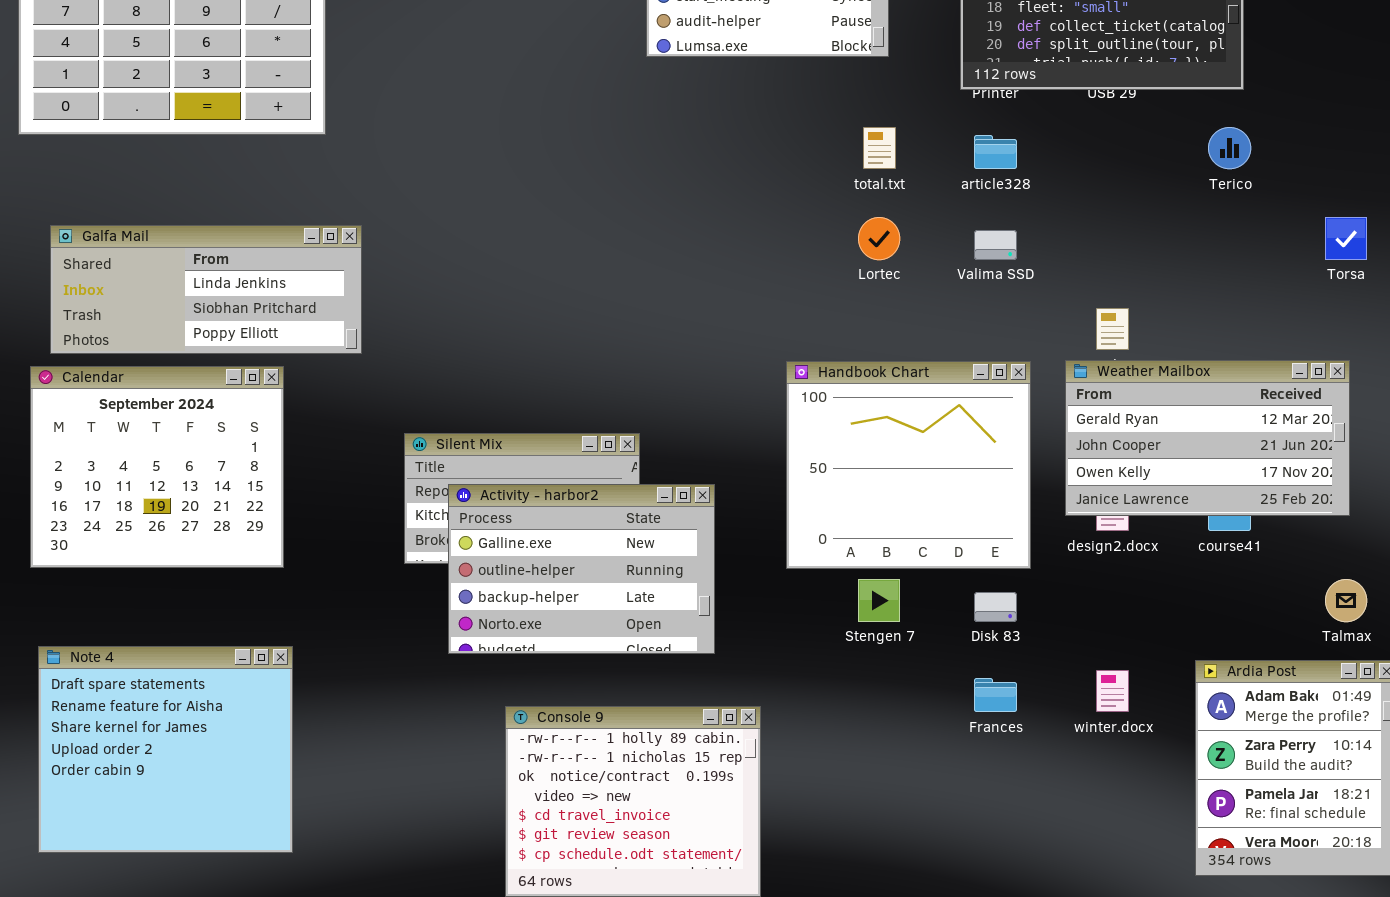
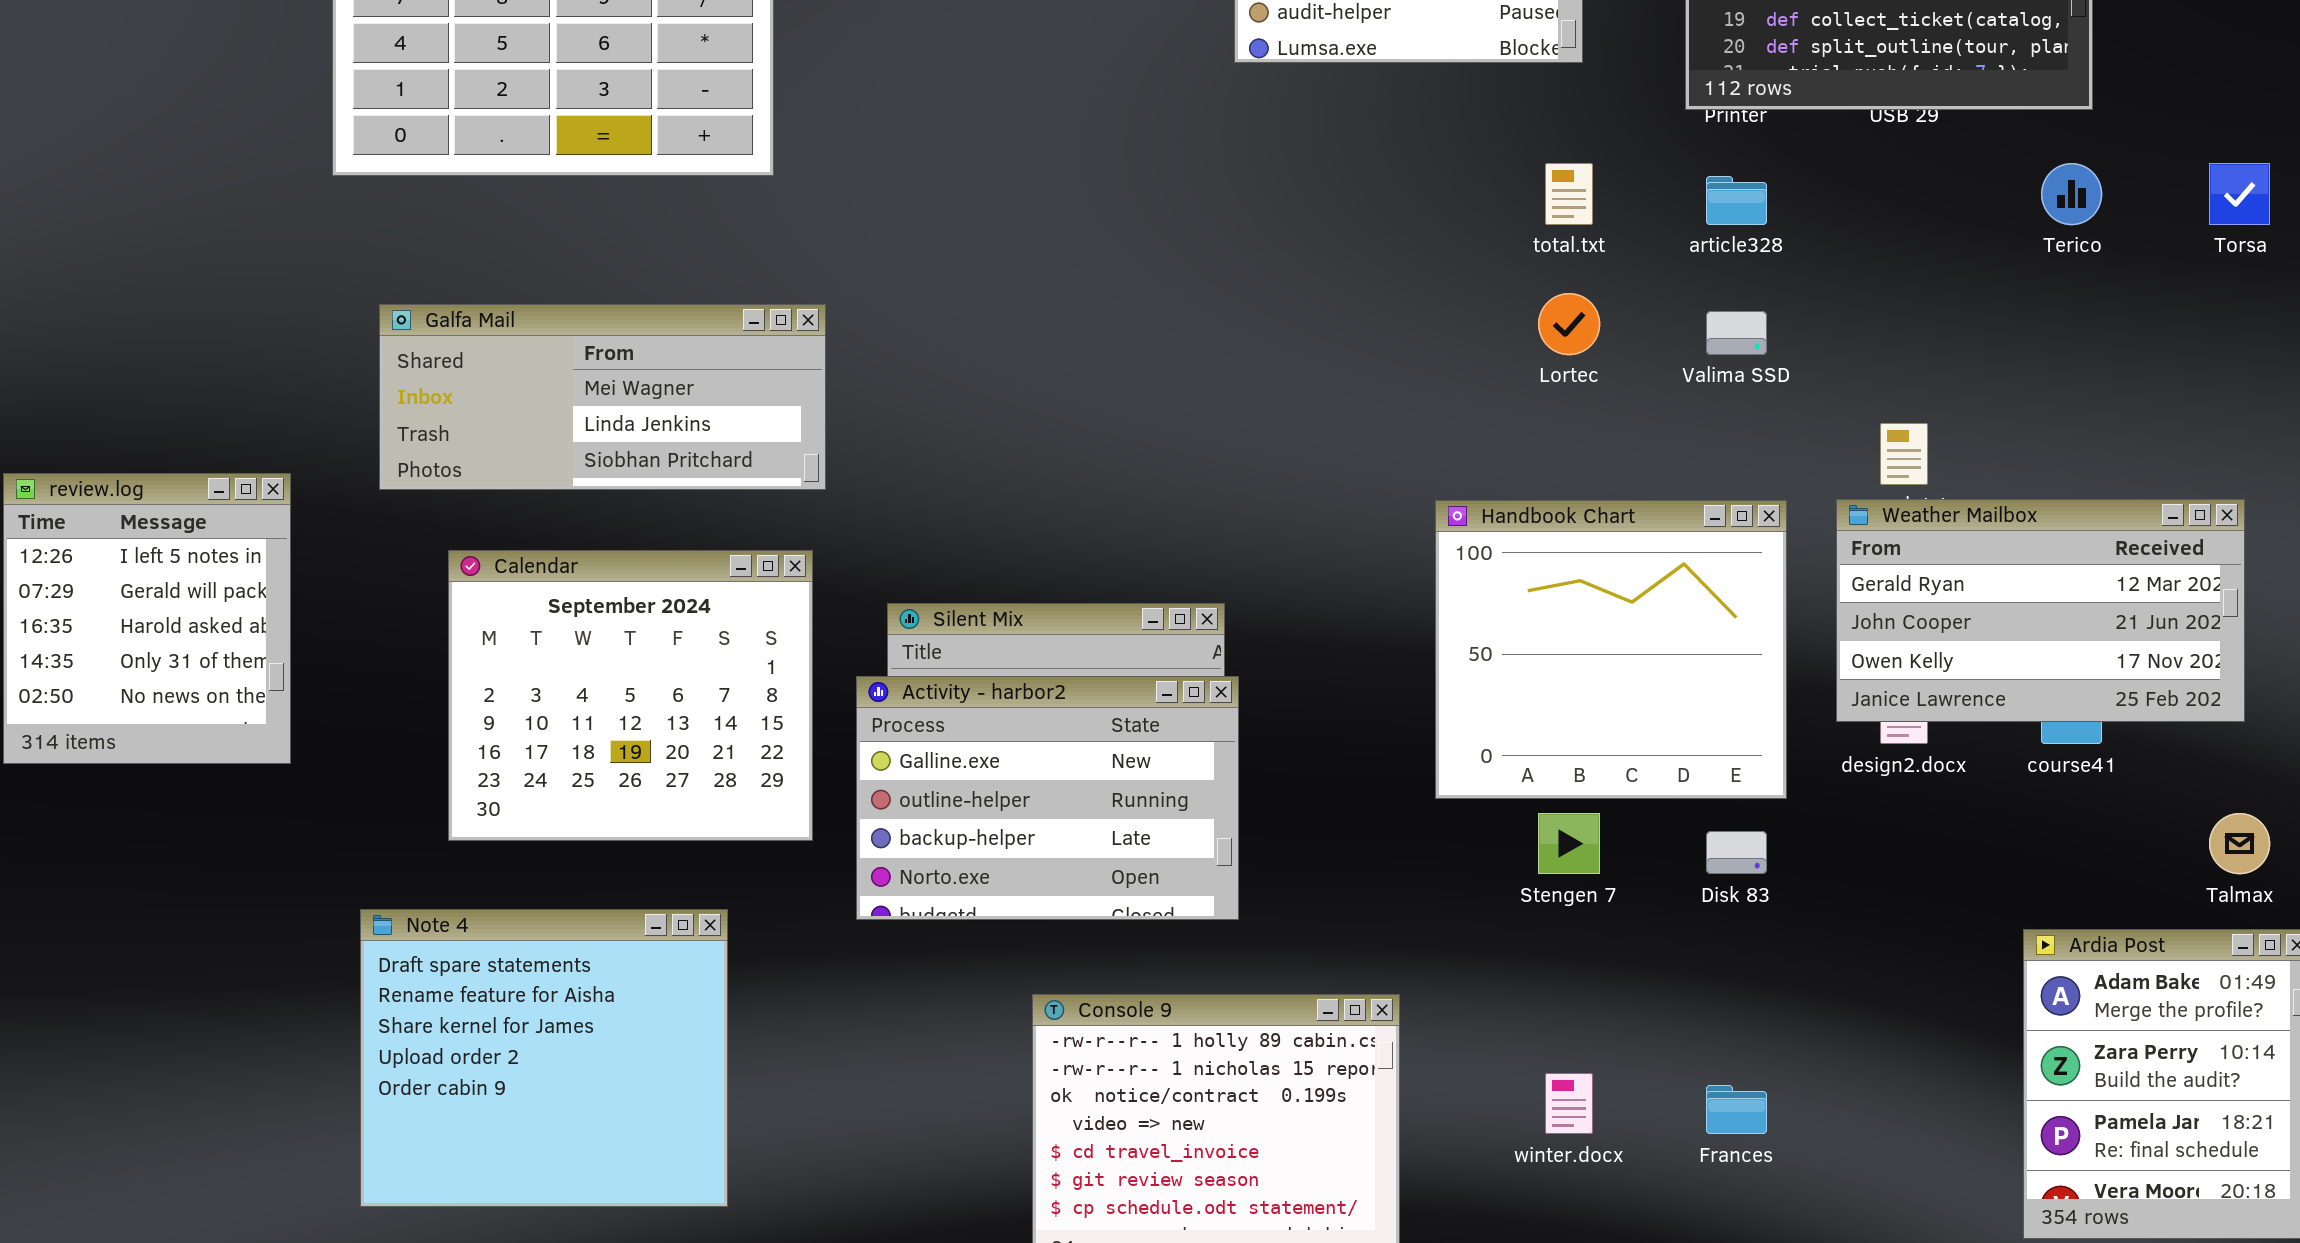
Torsa: [1325,217,1367,260] -> [2209,163,2270,225], moved
Galfa Mail: [50,225,362,354] -> [379,304,826,490], scrolled up 1 row
Calendar: [30,366,284,568] -> [448,550,813,841], moved
Activity - harbor2: [448,484,715,654] -> [856,676,1239,920], moved
winter.docx: [1096,670,1129,712] -> [1545,1073,1593,1134], moved
Frances: [974,678,1017,712] -> [1706,1085,1767,1134], moved

